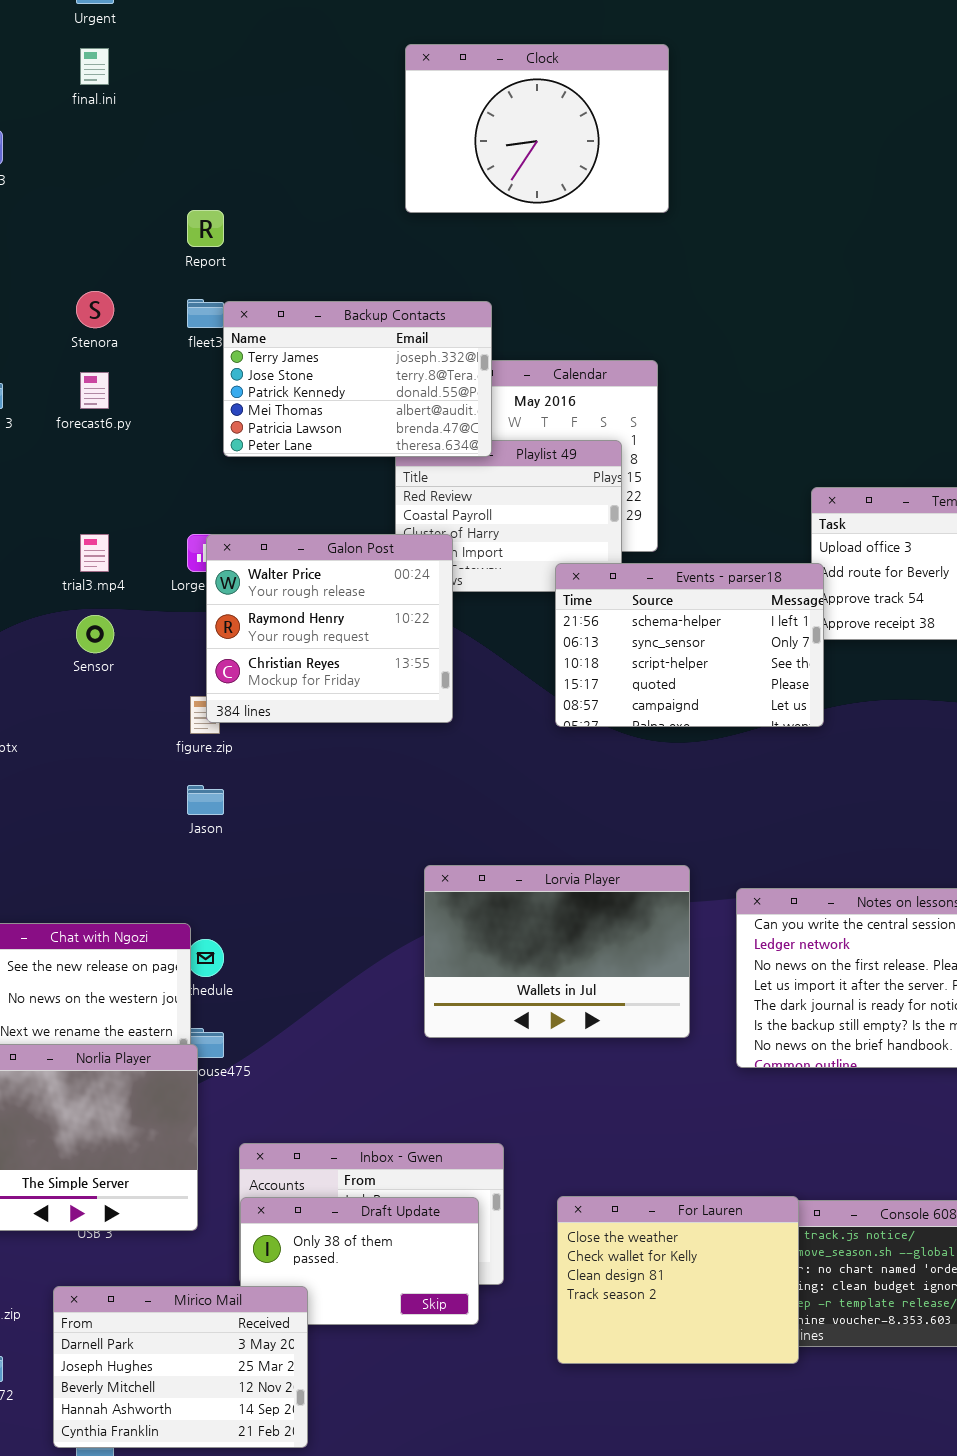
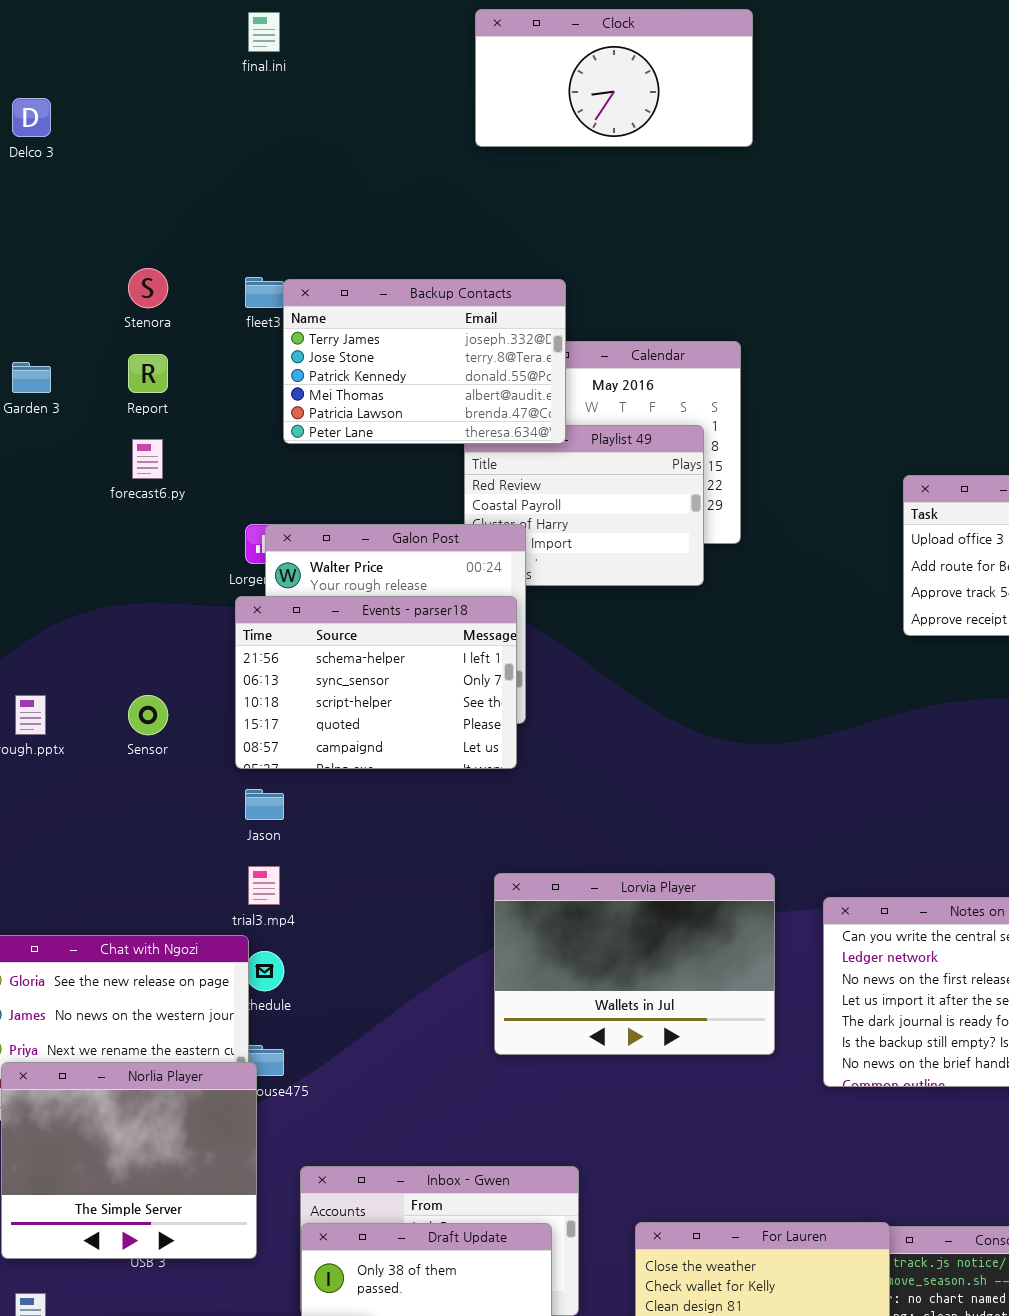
Clock: [405,44,669,213] -> [475,9,753,147], resized
final.ini: [80,48,109,85] -> [248,12,280,52], moved
Report: [187,210,224,247] -> [128,354,168,393], moved
forecast6.py: [80,372,109,409] -> [132,439,163,479], moved
trial3.mp4: [80,534,109,572] -> [248,866,280,905], moved
Events - parser18: [555,563,824,727] -> [235,596,517,769], moved
Sensor: [76,615,114,653] -> [128,695,168,735], moved

